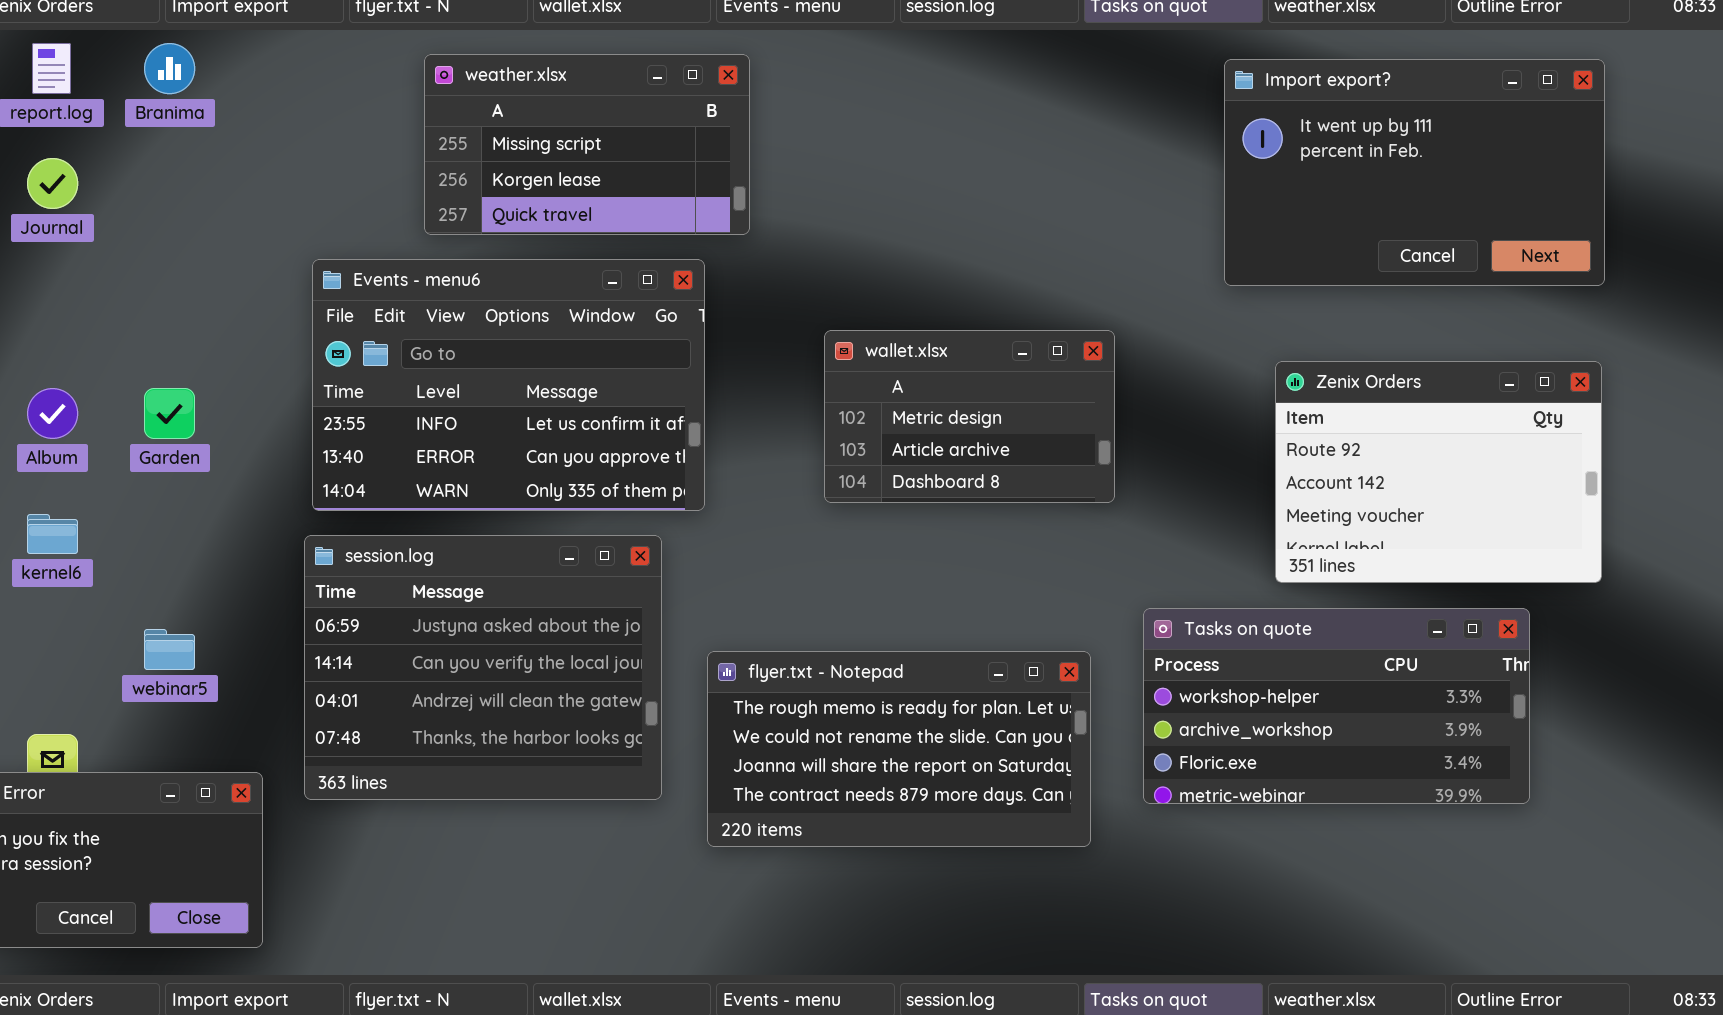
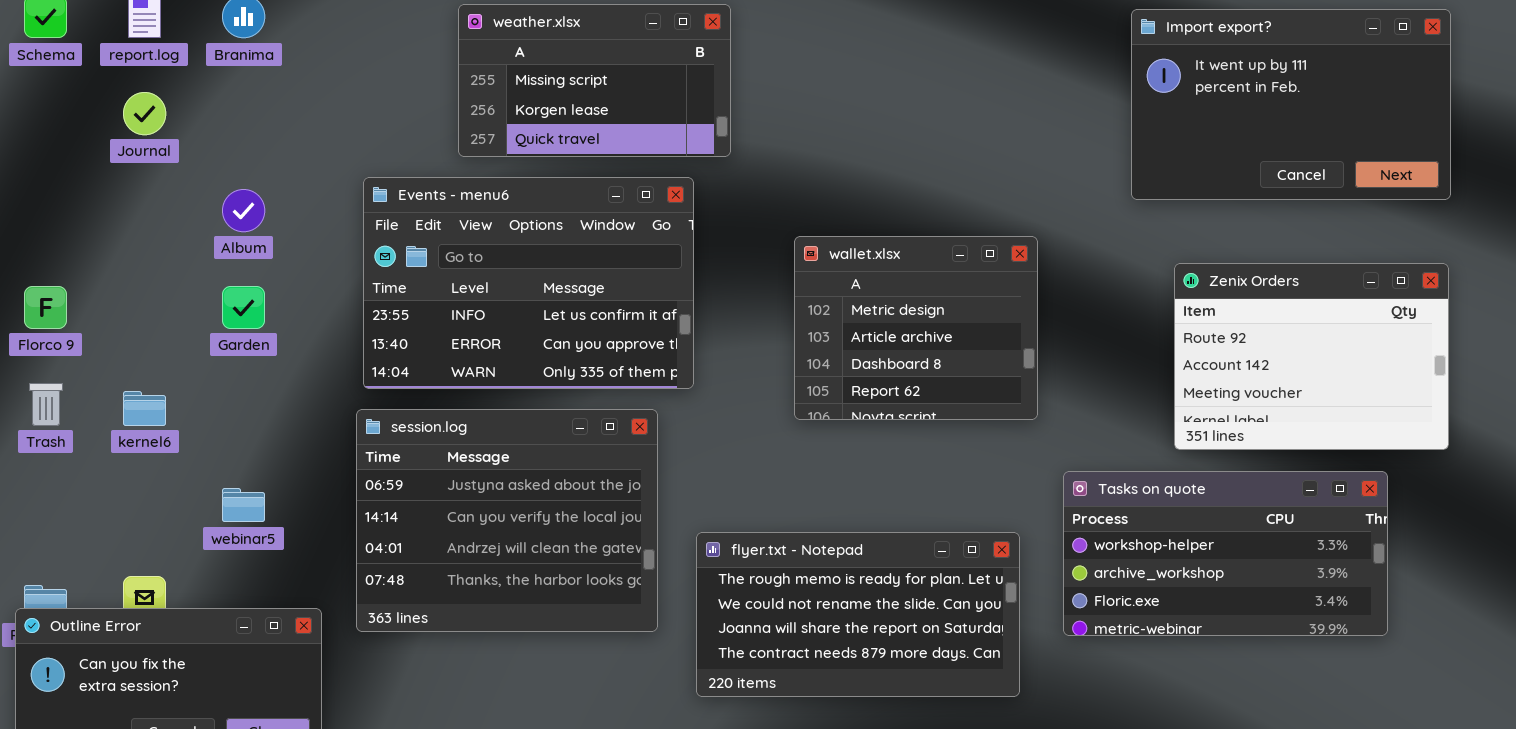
wallet.xlsx: [824,330,1115,503] -> [794,236,1038,420], resized
Album: [27,388,78,439] -> [222,189,265,232], moved
flyer.txt - Notepad: [707,651,1091,847] -> [696,532,1020,697], moved

